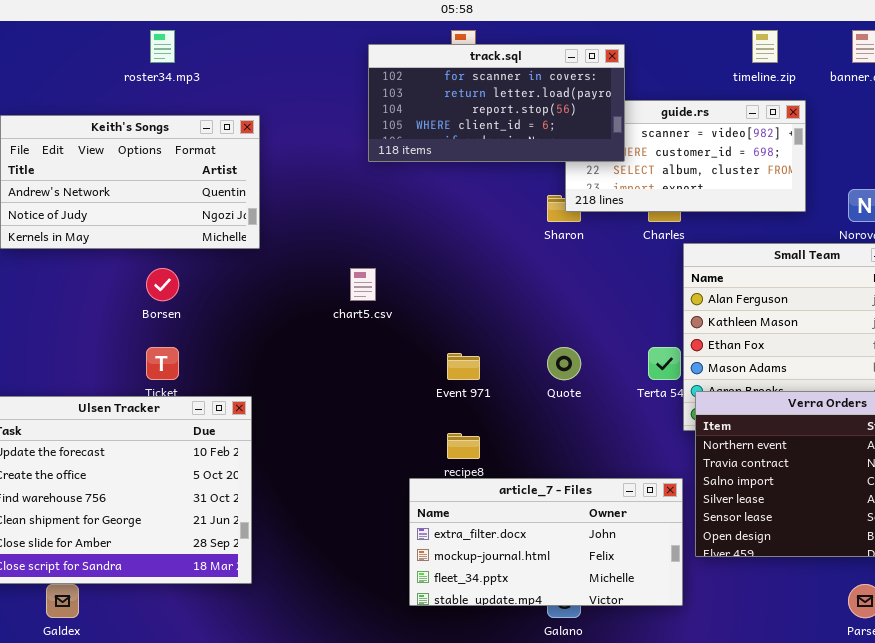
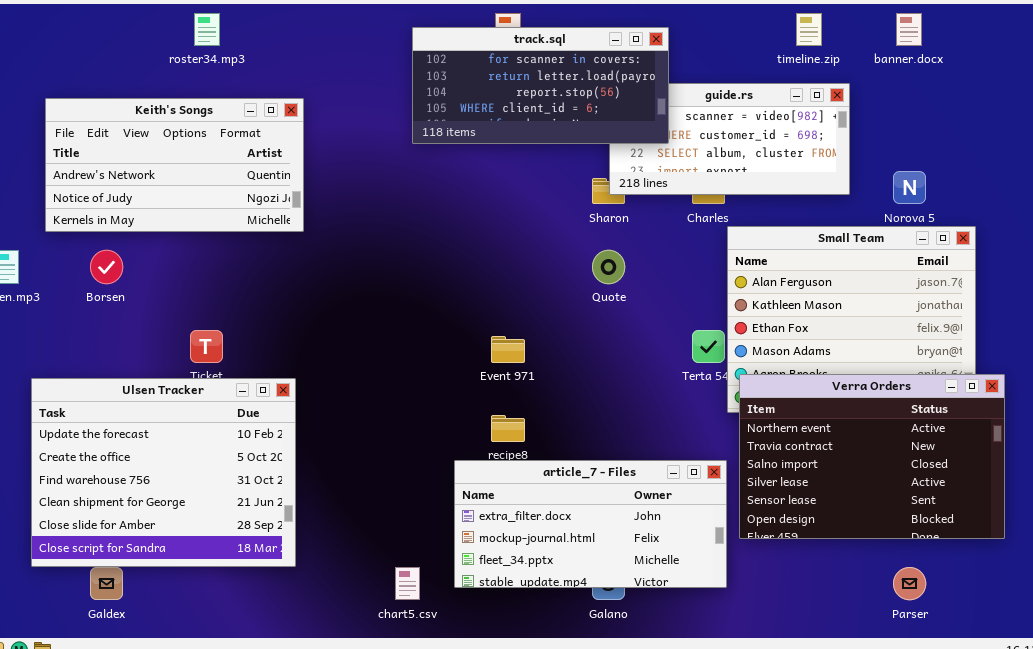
Borsen: [146,268,179,301] -> [90,250,123,284], moved
chart5.csv: [350,268,376,301] -> [395,567,420,600], moved
Quote: [547,347,581,380] -> [592,250,625,284], moved

